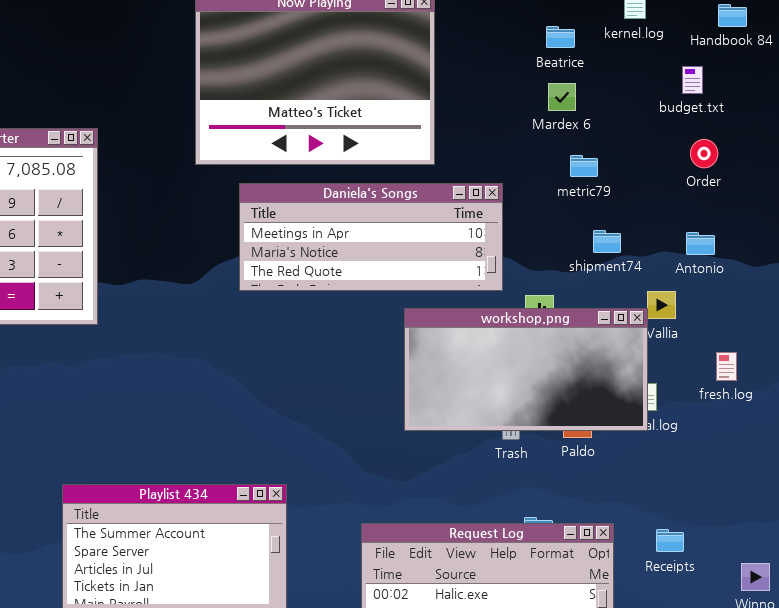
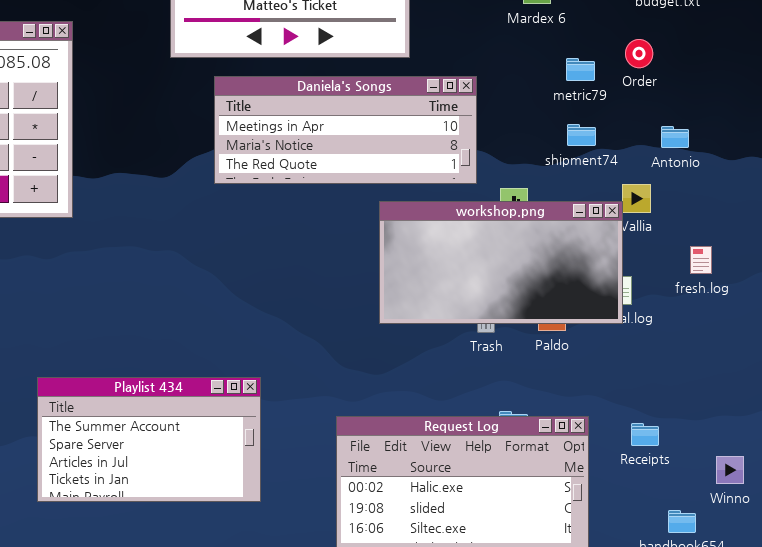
Order: [690,139,718,168] -> [625,39,653,68], moved
metric79: [570,155,598,177] -> [566,58,595,81], moved

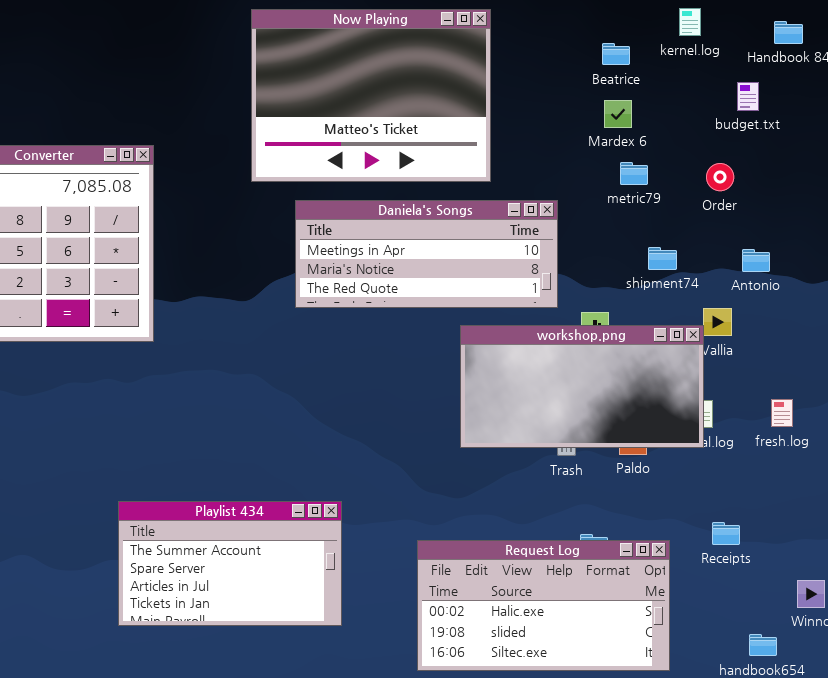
metric79: [566,58,595,81] -> [620,162,648,185], moved
fresh.log: [690,246,712,274] -> [771,399,793,427], moved
Receipts: [631,423,659,446] -> [712,522,740,545], moved

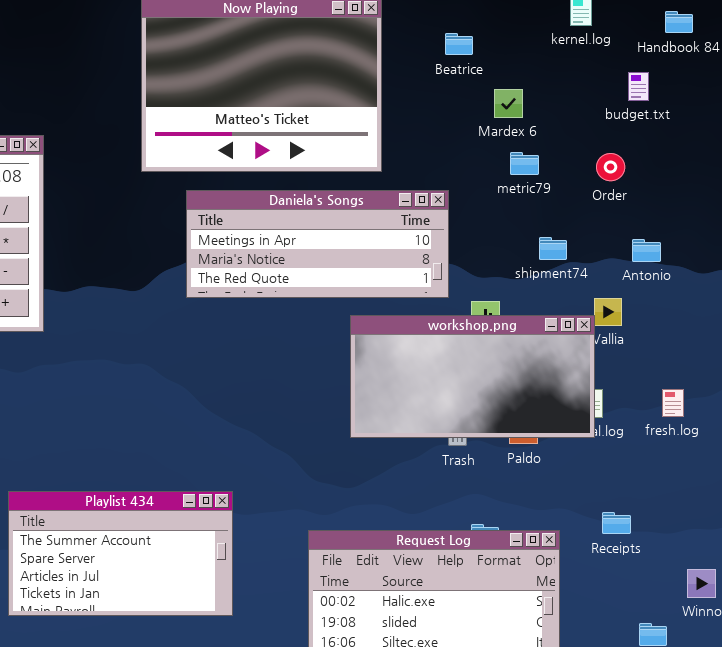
Beatrice: [602,43,630,65] -> [445,33,473,55], moved

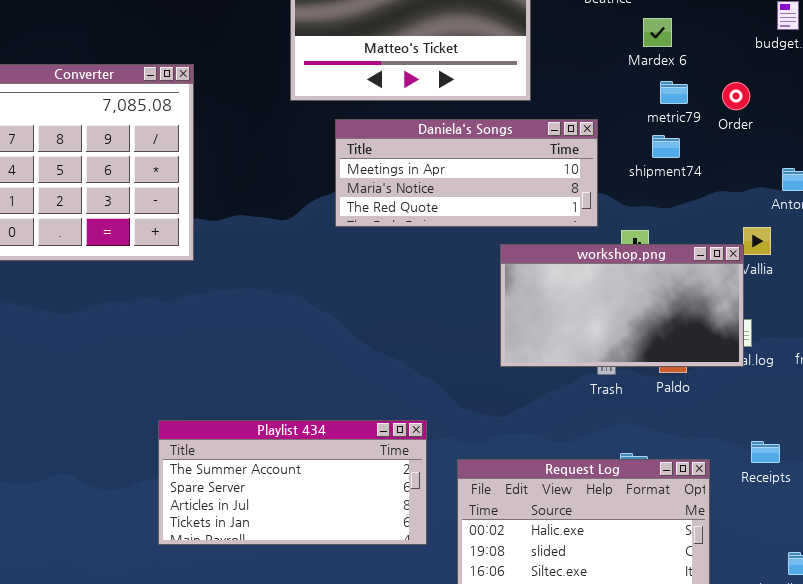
Order: [596,153,625,181] -> [722,82,750,110], moved
shipment74: [539,237,567,260] -> [652,135,680,158], moved
Playlist 434: [8,491,233,616] -> [158,420,427,545], resized

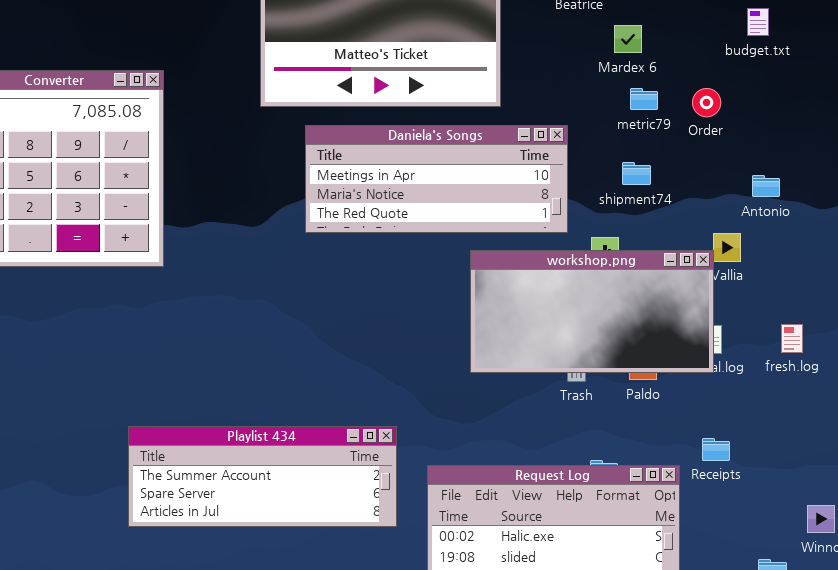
shipment74: [652,135,680,158] -> [622,162,651,185], moved
Playlist 434: [158,420,427,545] -> [128,426,397,527], resized
Receipts: [751,441,780,463] -> [702,438,730,461], moved

